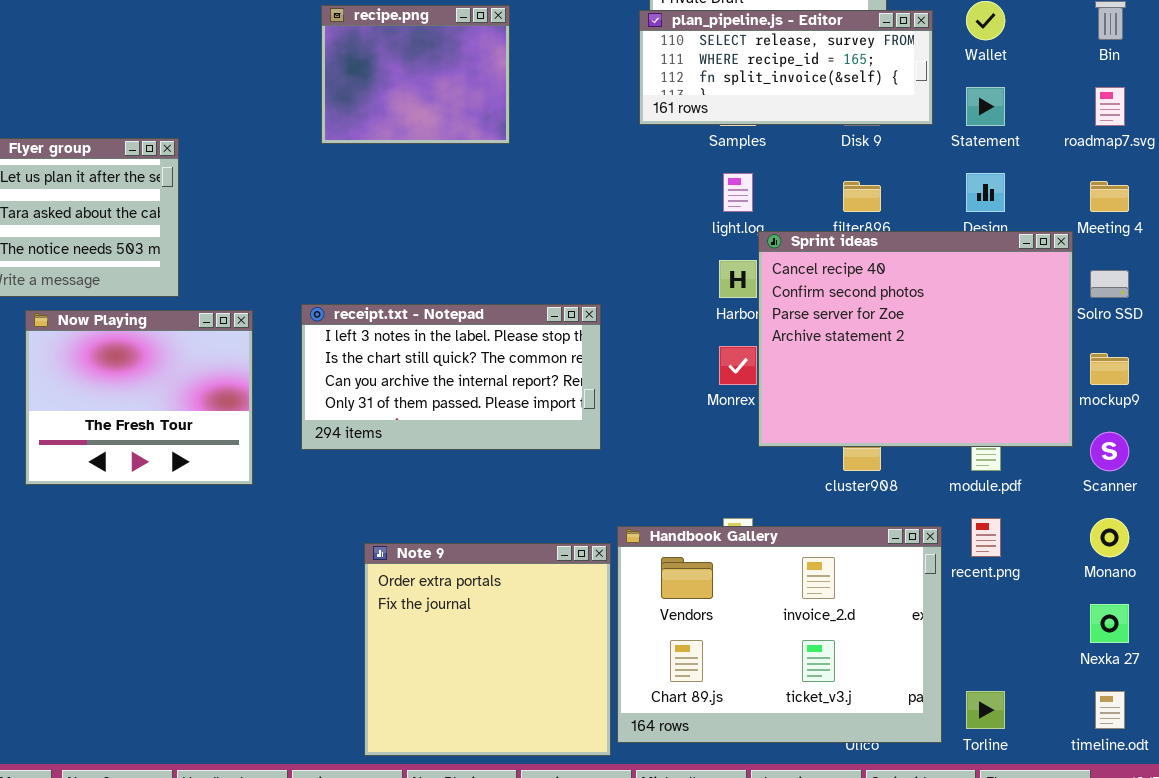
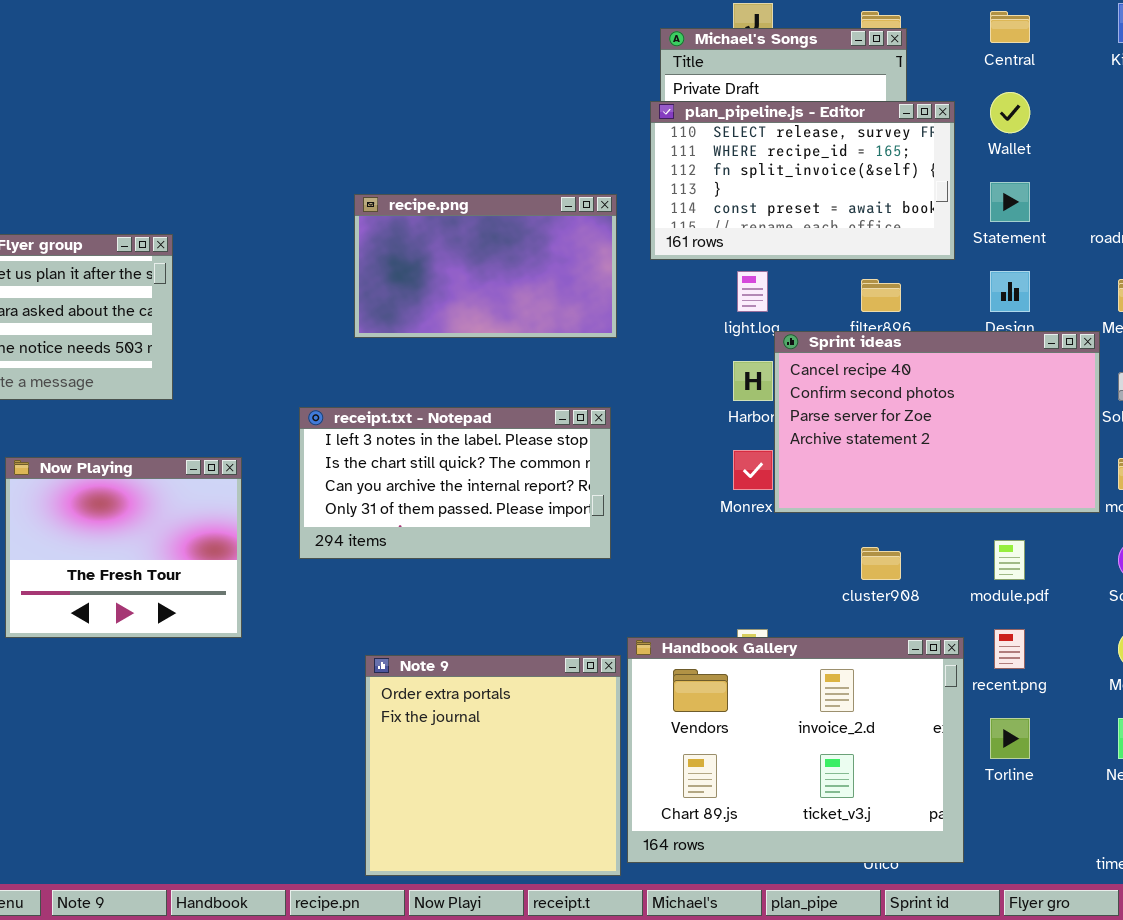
recipe.png: [321,5,510,144] -> [354,194,617,338], moved, resized
plan_pipeline.js - Editor: [639,10,933,125] -> [650,101,955,260], resized
Sprint ideas: [758,231,1073,447] -> [774,331,1100,513], resized
Now Playing: [25,310,253,485] -> [5,457,242,638], moved
Torline: [966,691,1005,729] -> [990,718,1030,759], moved

